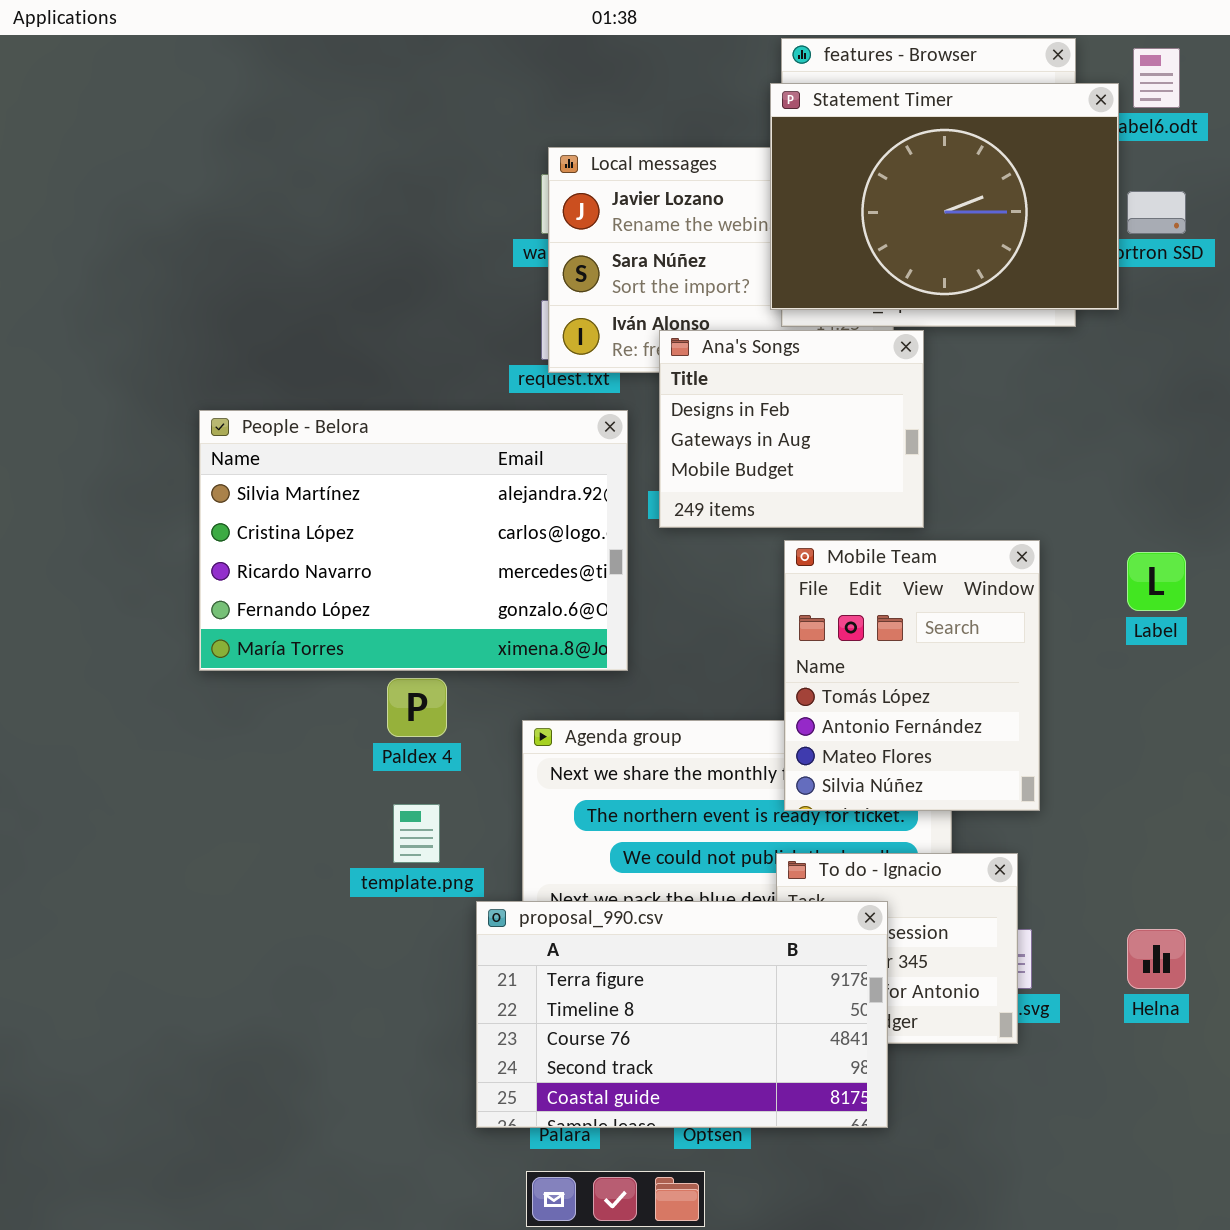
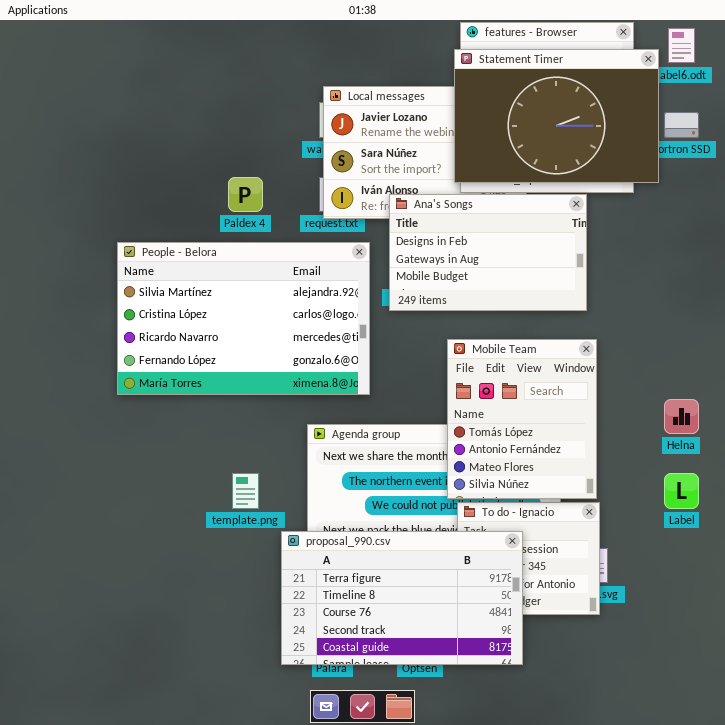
Ana's Songs: [659,330,924,528] -> [389,194,587,311], resized
Mobile Team: [784,540,1040,811] -> [447,339,597,499], moved
Label: [1127,552,1186,611] -> [664,473,699,509], moved
Paldex 4: [387,678,447,737] -> [228,177,263,212], moved
Helna: [1127,929,1186,989] -> [664,399,699,434], moved

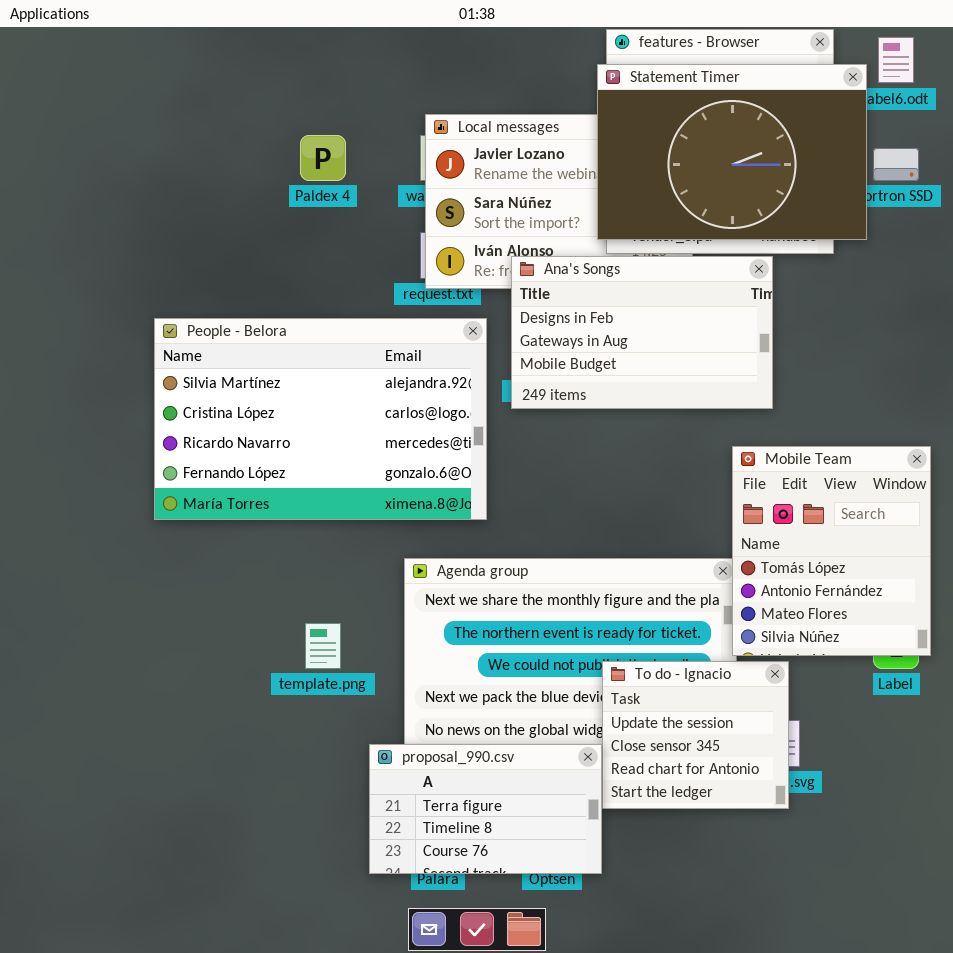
Paldex 4: [228,177,263,212] -> [300,135,346,181], moved
Mobile Team: [447,339,597,499] -> [732,446,931,656], moved
proposal_990.csv: [281,531,523,665] -> [369,744,602,874], resized

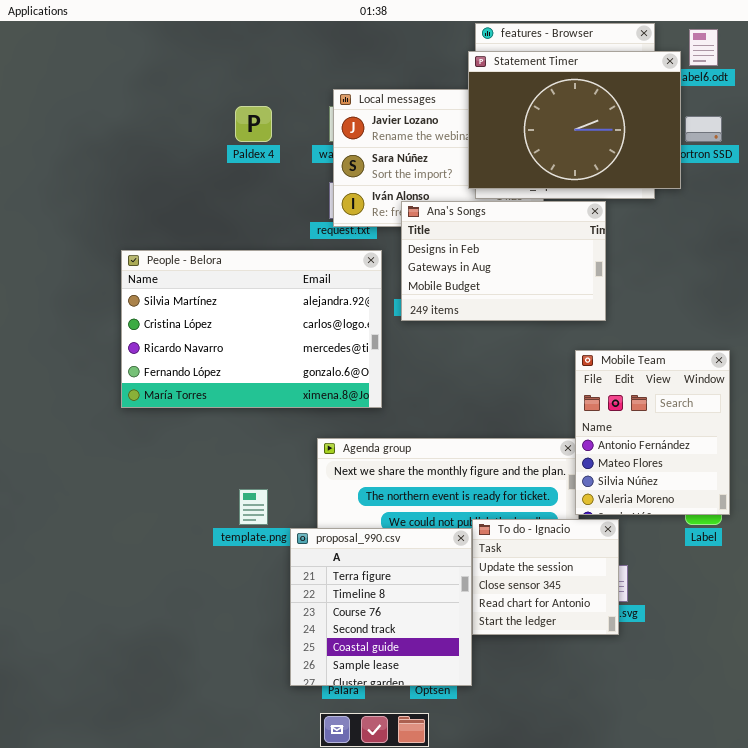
Mobile Team: [732,446,931,656] -> [575,350,730,515], scrolled down 1 row
proposal_990.csv: [369,744,602,874] -> [290,528,472,686], resized

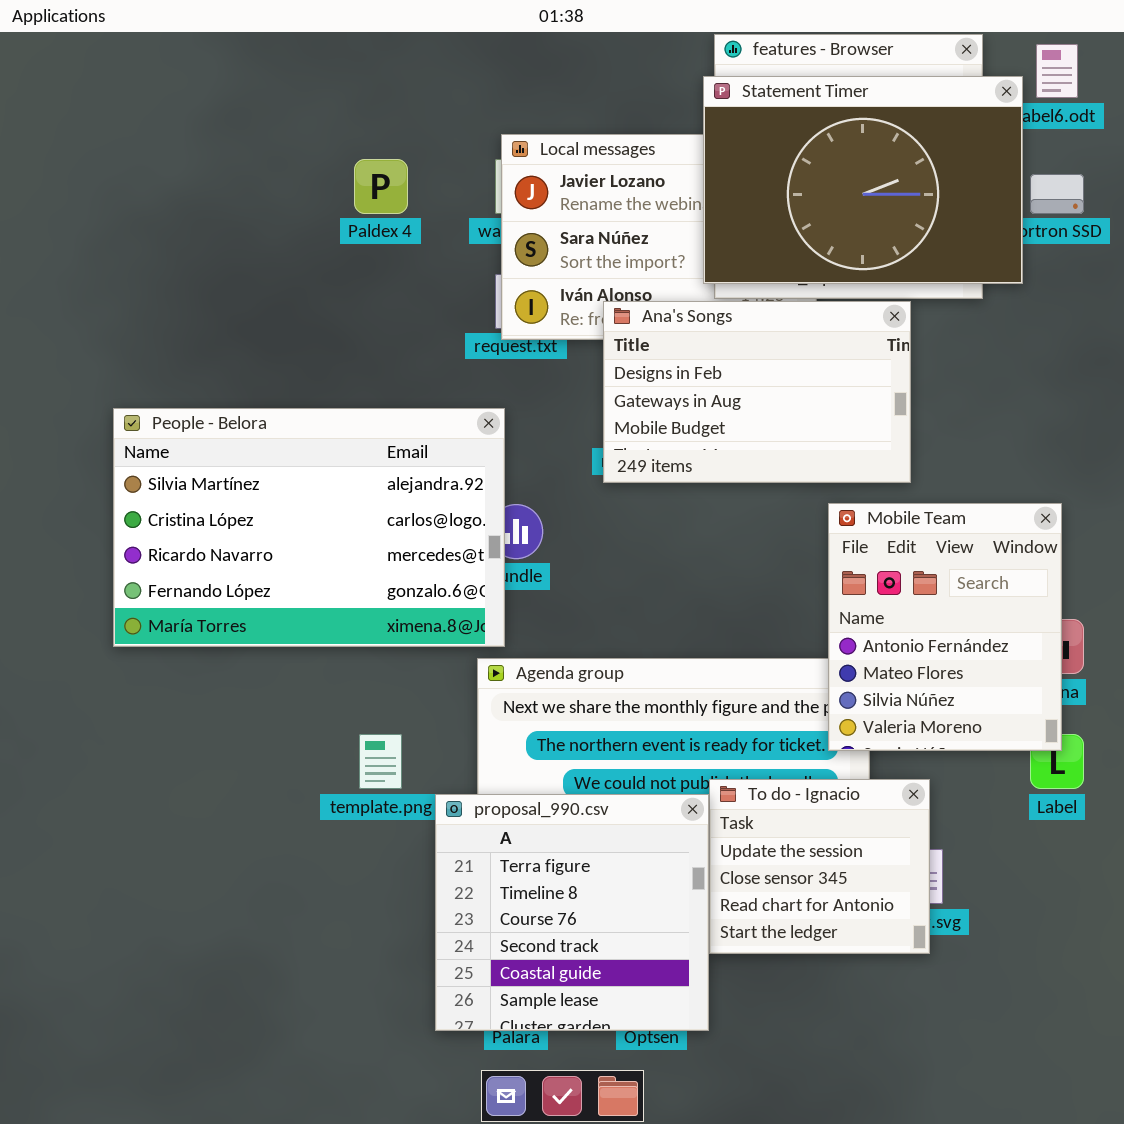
People - Belora: [121,250,382,408] -> [113,408,505,647], moved
Mobile Team: [575,350,730,515] -> [828,503,1062,751], moved

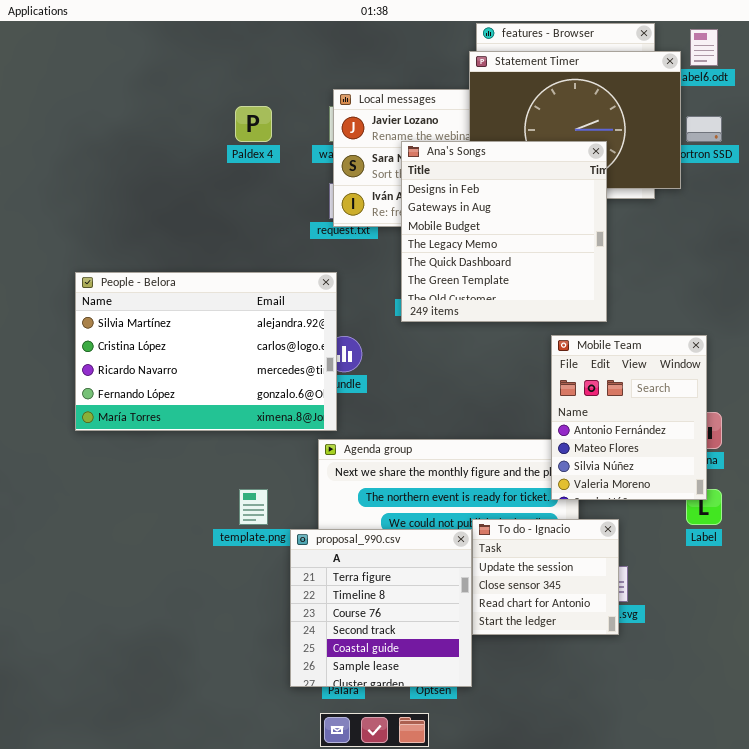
Ana's Songs: [603,301,911,483] -> [401,141,607,322], resized

